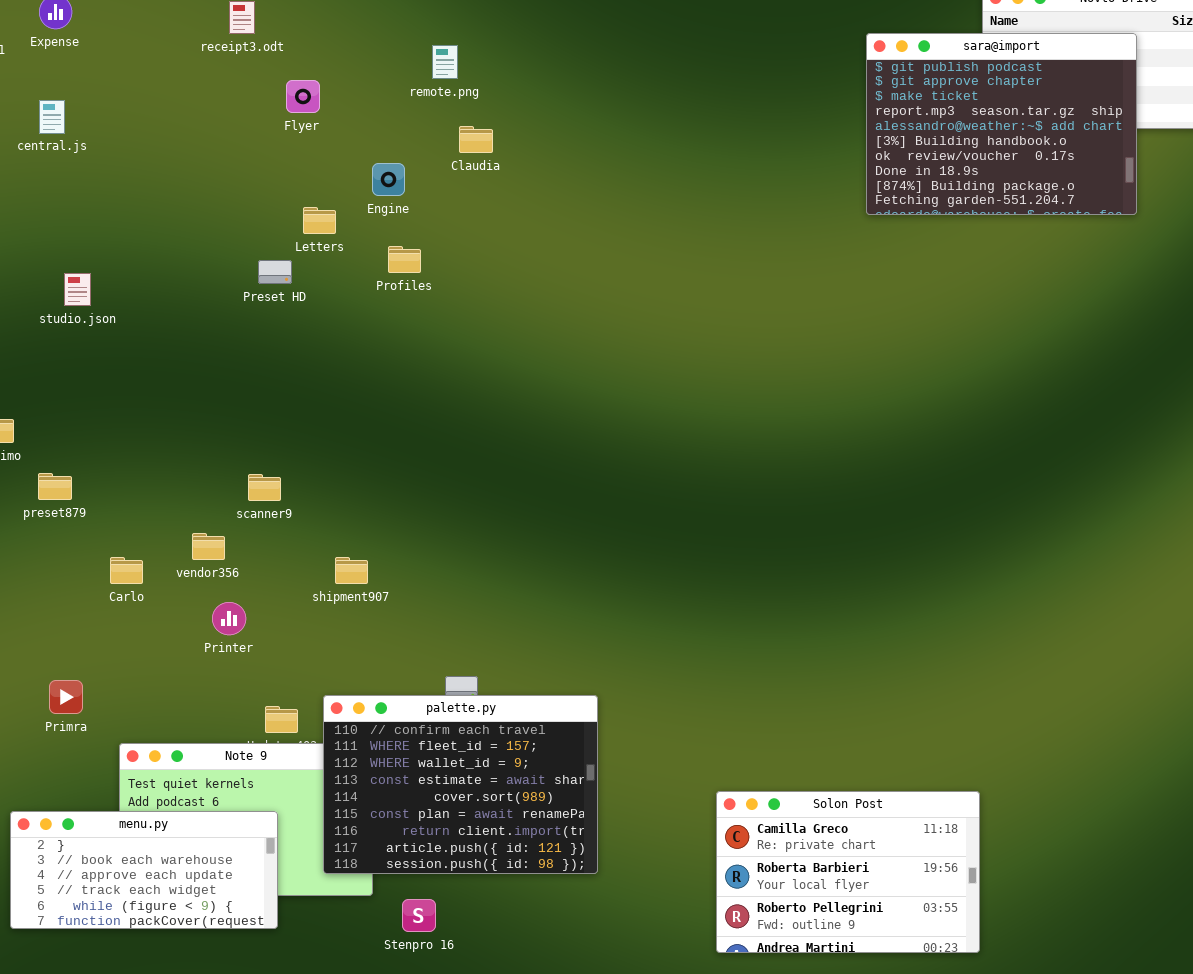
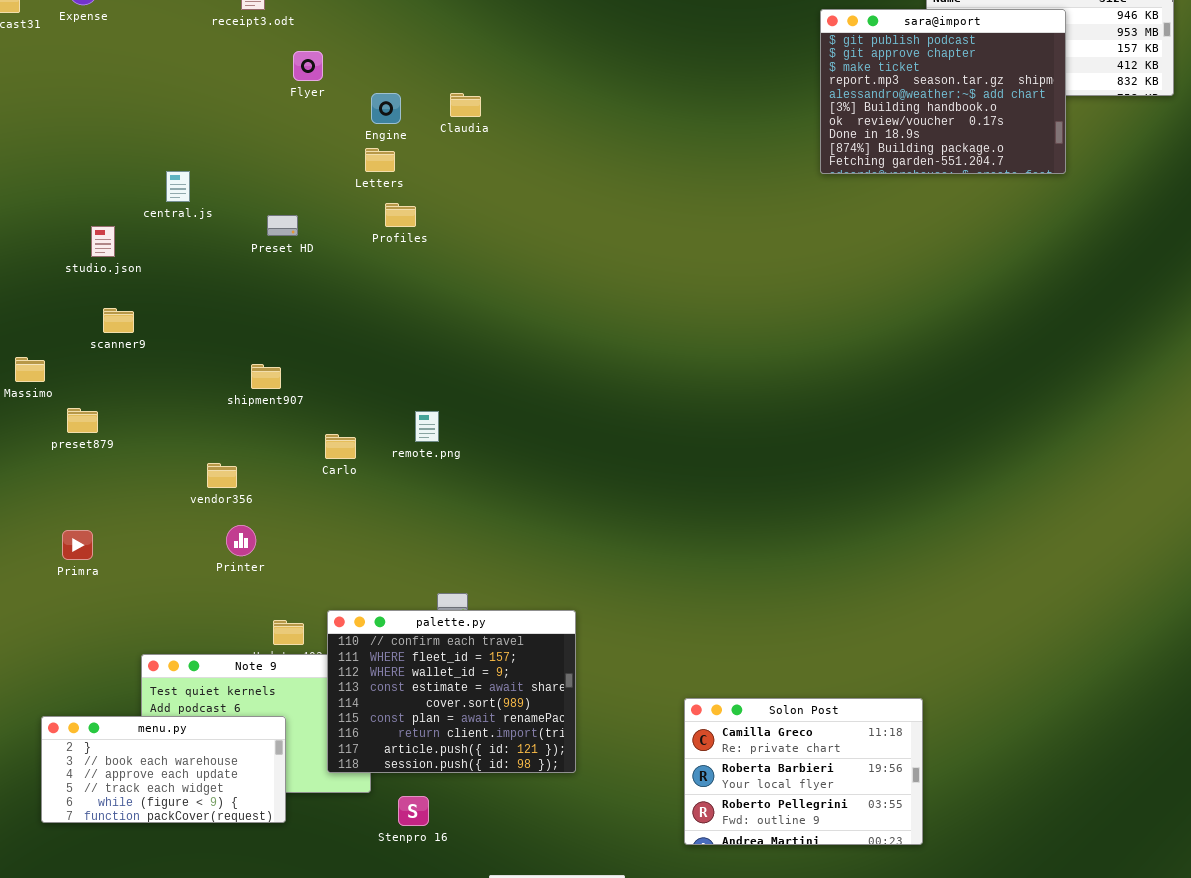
remote.png: [432,45,458,79] -> [415,411,439,442], moved
central.js: [39,100,65,134] -> [166,171,190,202], moved
Engine: [372,163,405,196] -> [371,93,401,124], moved
Letters: [303,207,336,234] -> [365,148,395,172], moved
scanner9: [248,474,281,501] -> [103,308,134,333], moved
Carlo: [110,557,143,584] -> [325,434,356,459], moved
shipment907: [335,557,368,584] -> [251,364,281,389], moved
Primra: [49,680,83,714] -> [62,530,93,560], moved

